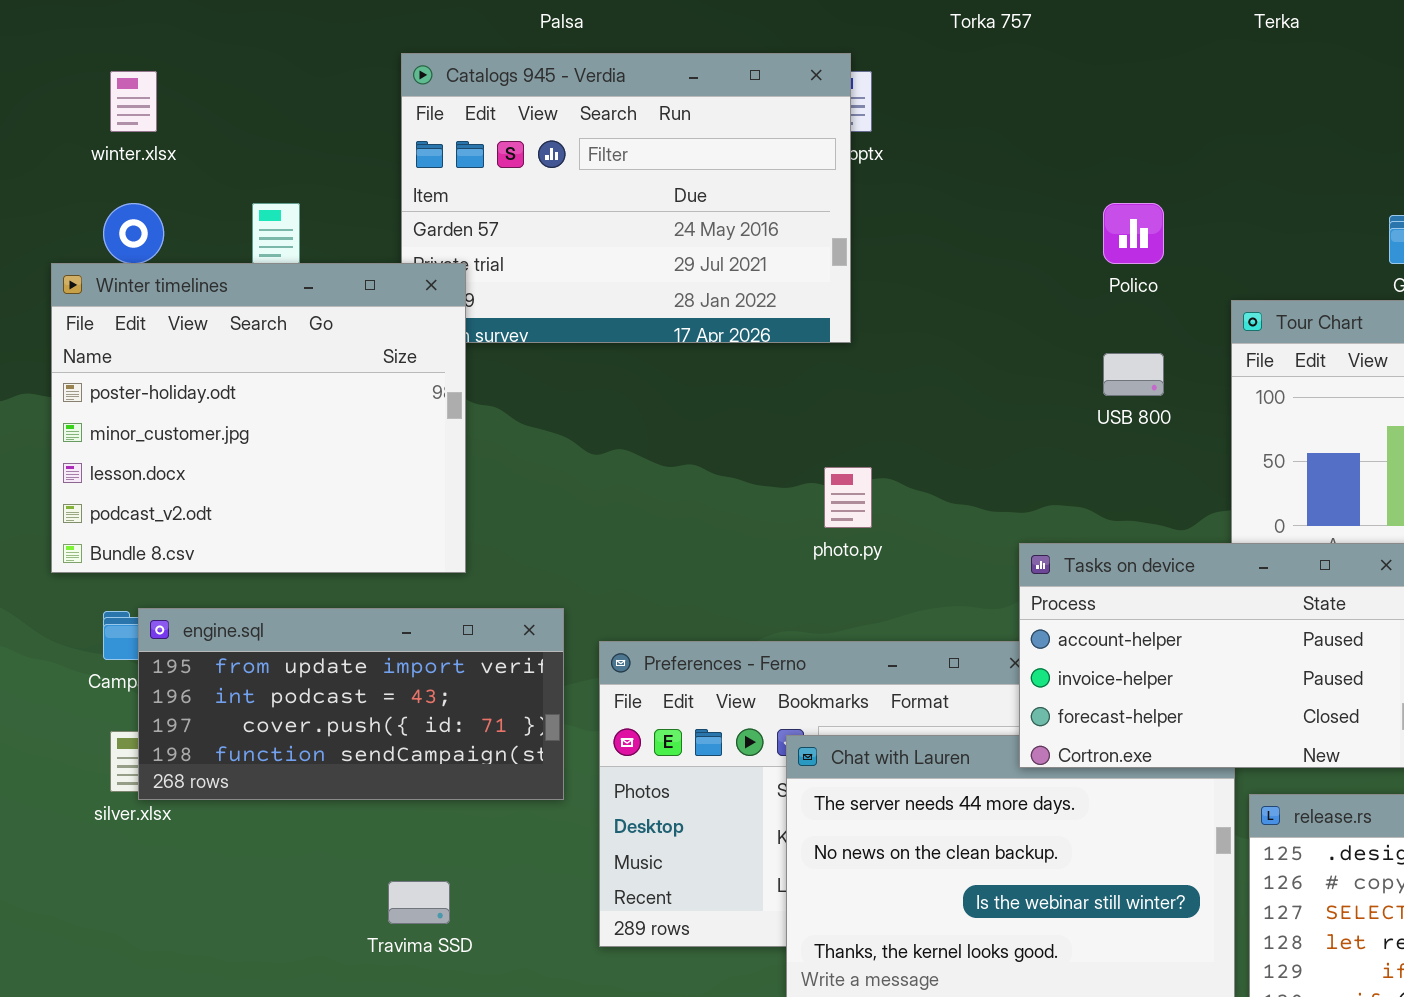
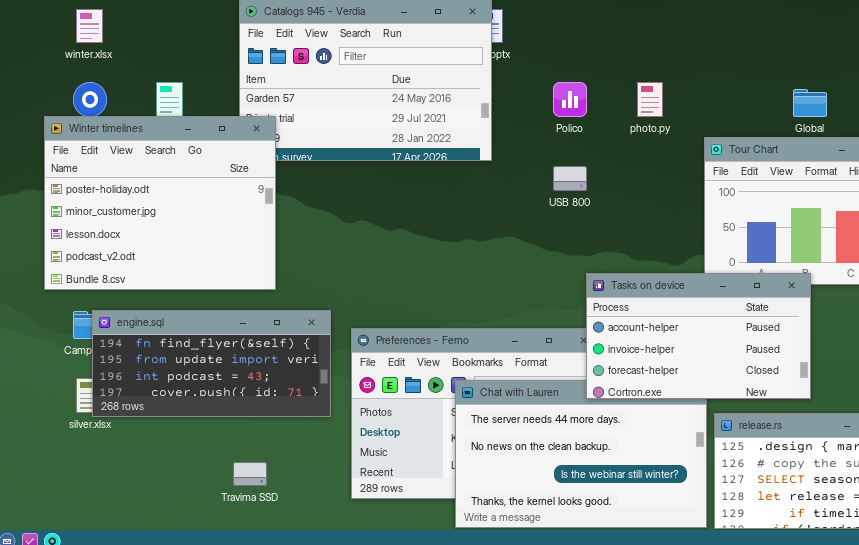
Polico: [1103,203,1164,264] -> [553,82,587,117], moved
USB 800: [1103,353,1164,396] -> [553,166,587,191], moved
photo.py: [824,467,872,528] -> [637,82,663,117], moved
engine.sql: [138,608,564,800] -> [92,310,331,417], scrolled up 1 row

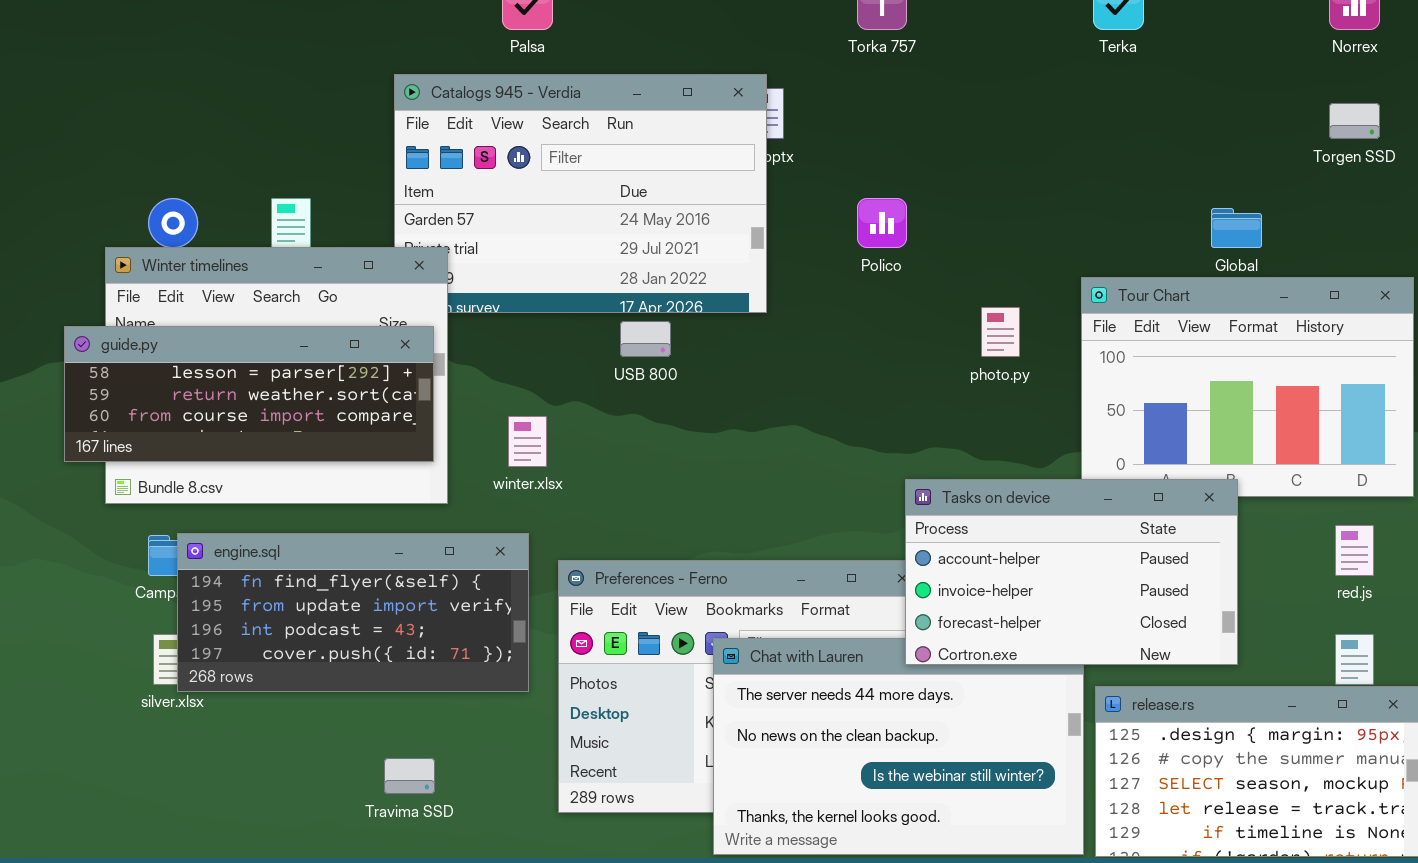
winter.xlsx: [76,9,103,43] -> [508,416,547,467], moved
photo.py: [637,82,663,117] -> [981,307,1020,357], moved
USB 800: [553,166,587,191] -> [620,321,671,357], moved
guide.py: none -> [64,326,434,462], opened

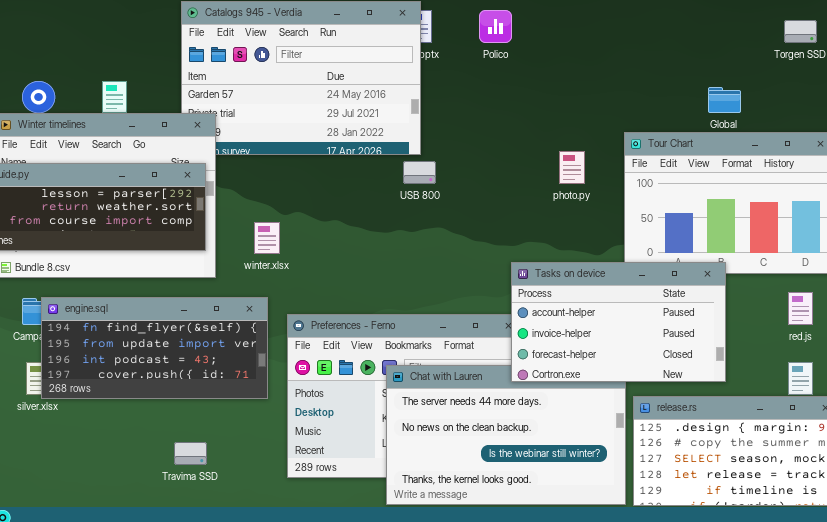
Polico: [857,198,907,248] -> [479,10,512,43], moved
USB 800: [620,321,671,357] -> [403,161,436,184], moved

